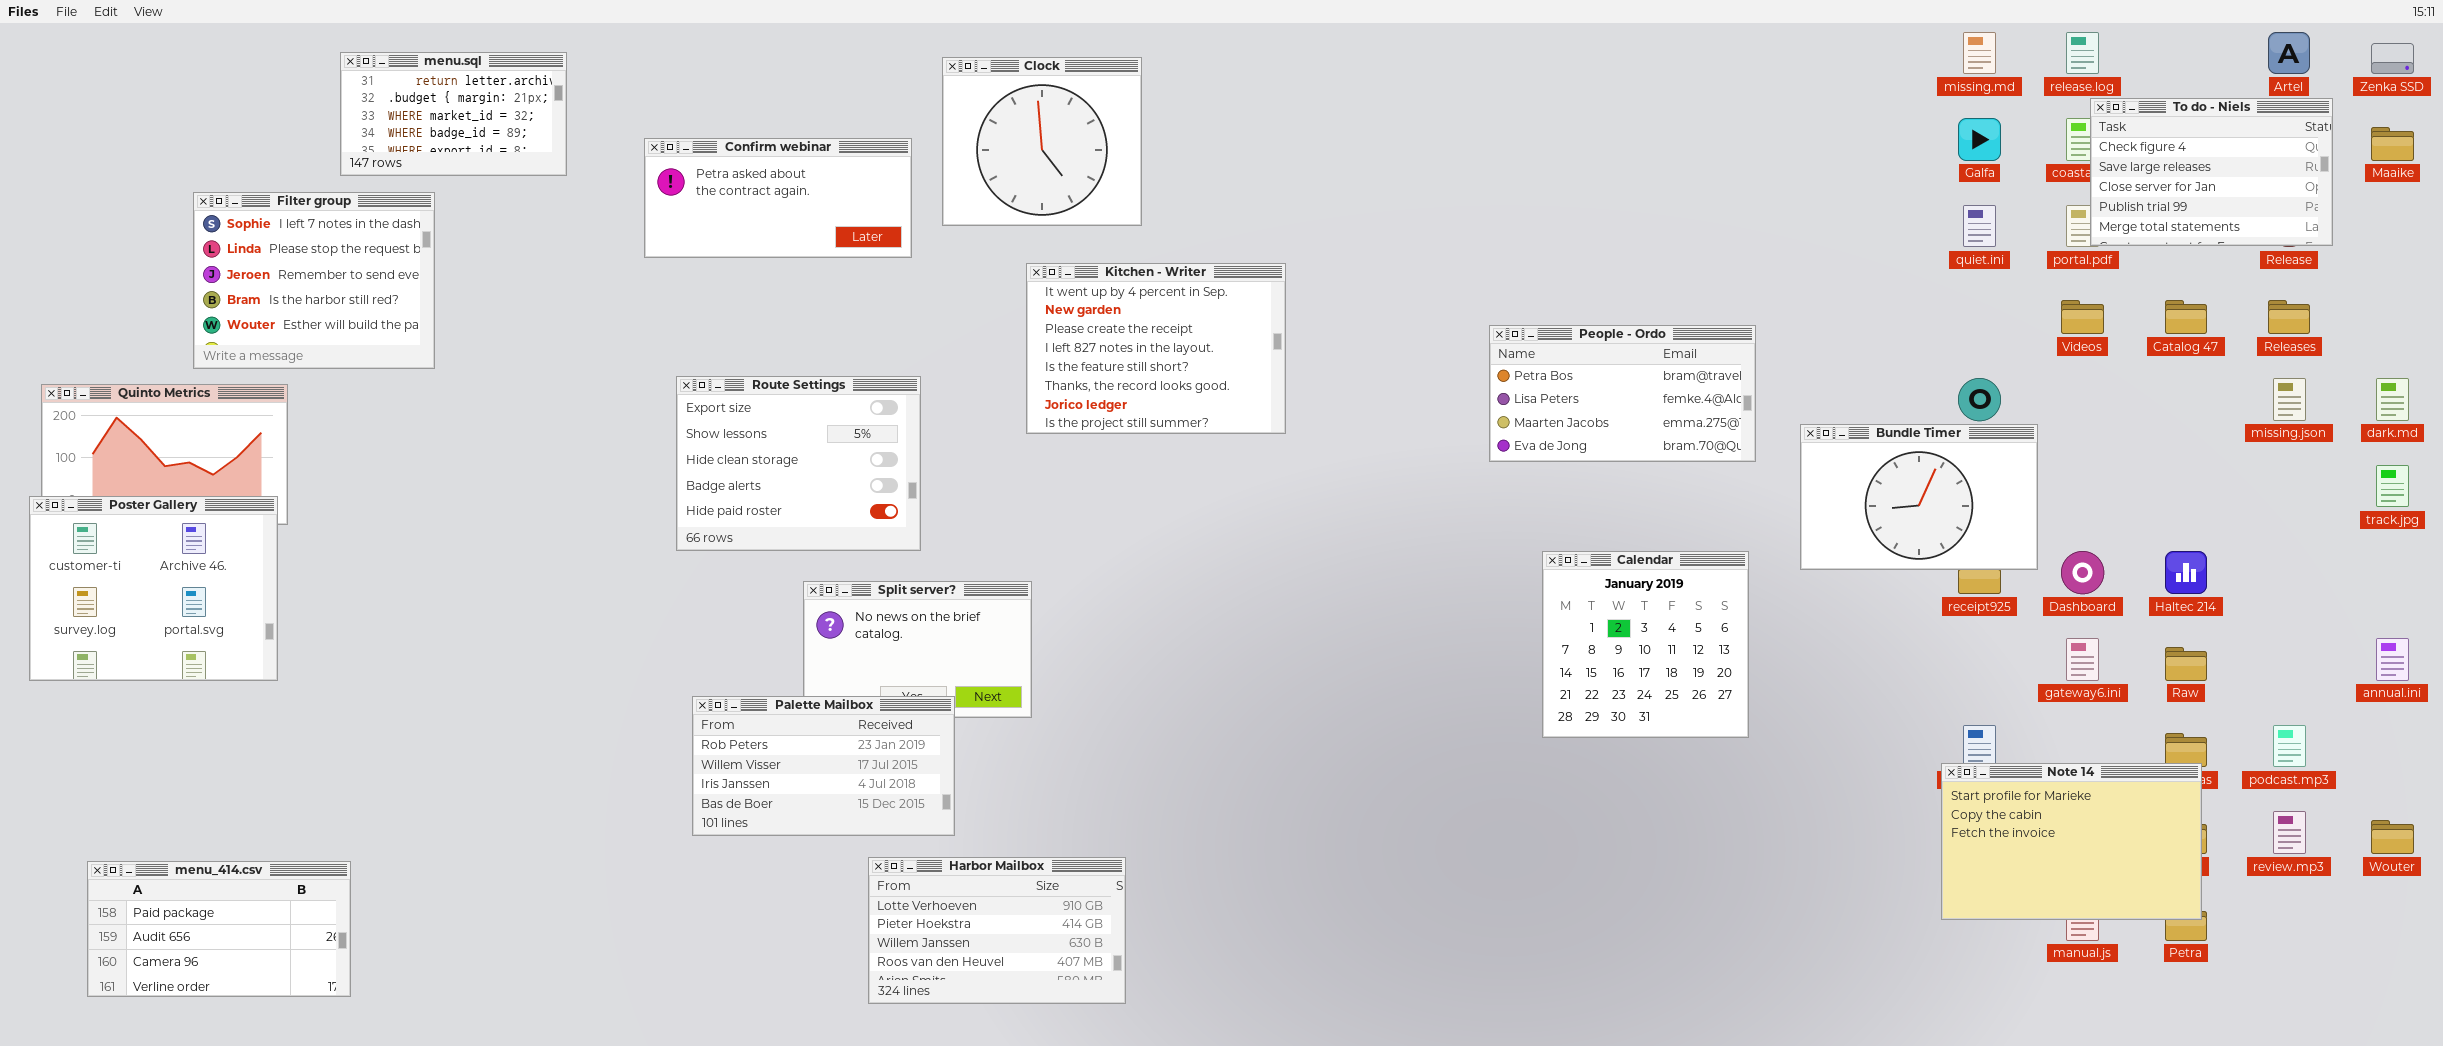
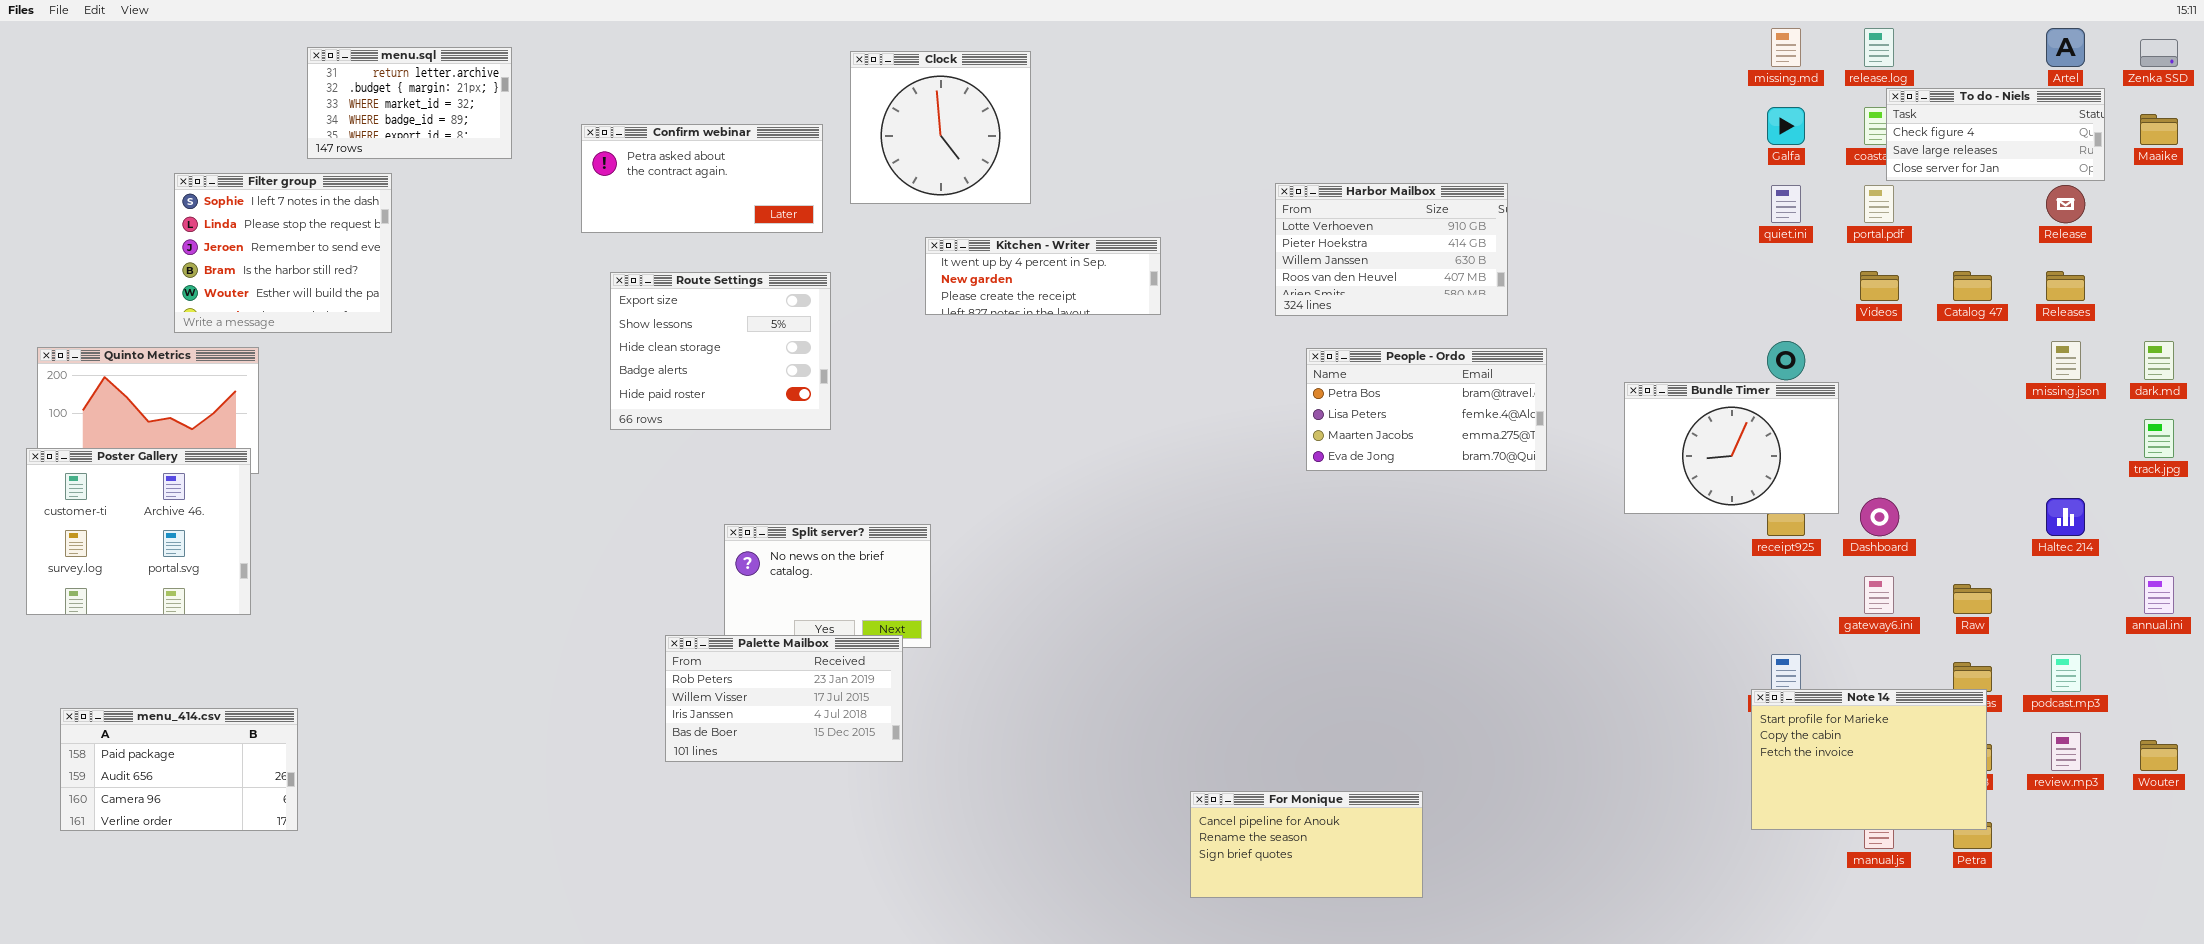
To do - Niels: [2090,98,2333,246] -> [1886,88,2105,181], resized
Kitchen - Writer: [1026,263,1286,434] -> [925,237,1161,315], resized
People - Ordo: [1489,325,1756,462] -> [1306,348,1547,471], moved
Route Settings: [676,376,921,551] -> [610,272,831,430], moved
Calendar: [1542,551,1749,738] -> none, closed
Haltec 214: [2165,551,2207,594] -> [2046,498,2085,536], moved
Palette Mailbox: [692,696,955,836] -> [665,635,903,762], moved
Harbor Mailbox: [868,857,1126,1004] -> [1275,183,1508,316], moved
menu_414.csv: [87,861,351,997] -> [60,708,298,831], moved
For Monique: none -> [1190,791,1423,898], opened

